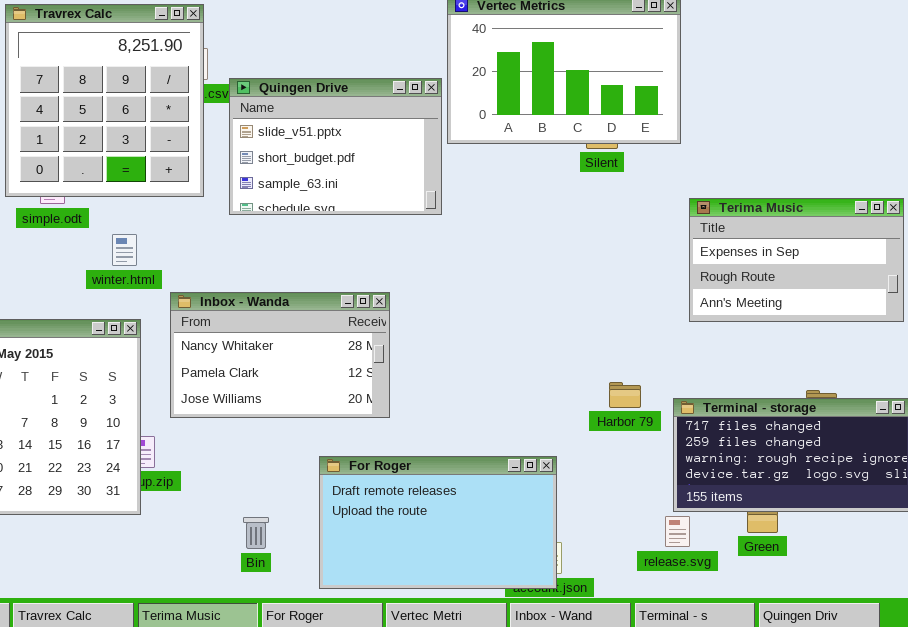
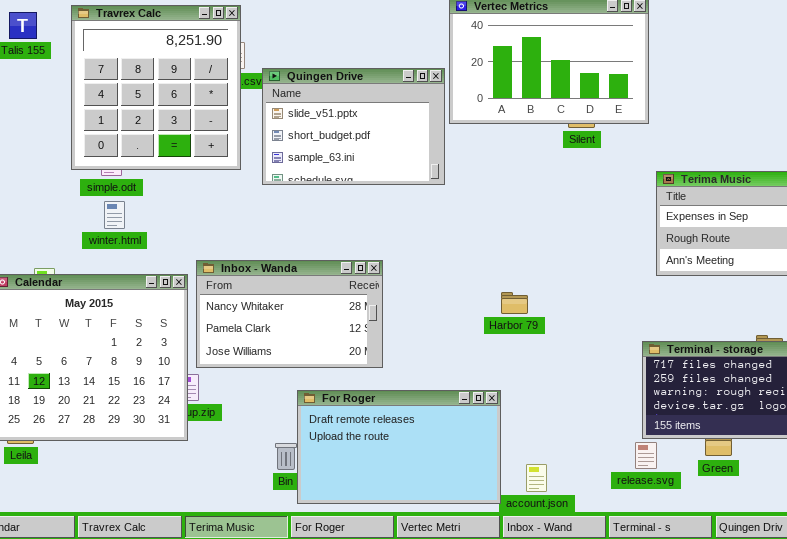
winter.html: [112,234,137,266] -> [104,201,125,229], moved
Inbox - Wanda: [170,292,390,418] -> [196,260,383,368], moved
Harbor 79: [609,382,641,408] -> [501,292,528,314], moved
For Roger: [319,456,557,589] -> [297,390,501,504], moved

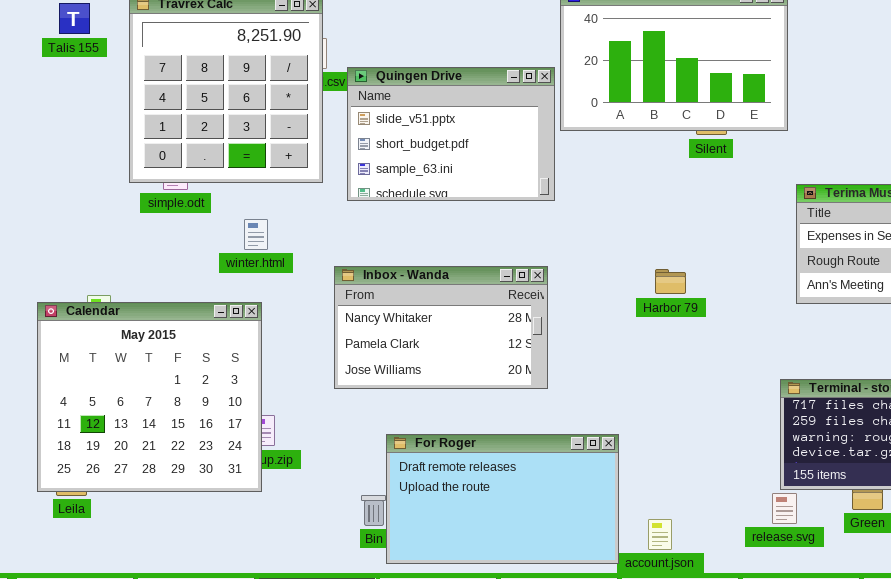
winter.html: [104,201,125,229] -> [244,219,268,250], moved
Inbox - Wanda: [196,260,383,368] -> [334,266,548,389], moved
Harbor 79: [501,292,528,314] -> [655,269,686,294], moved

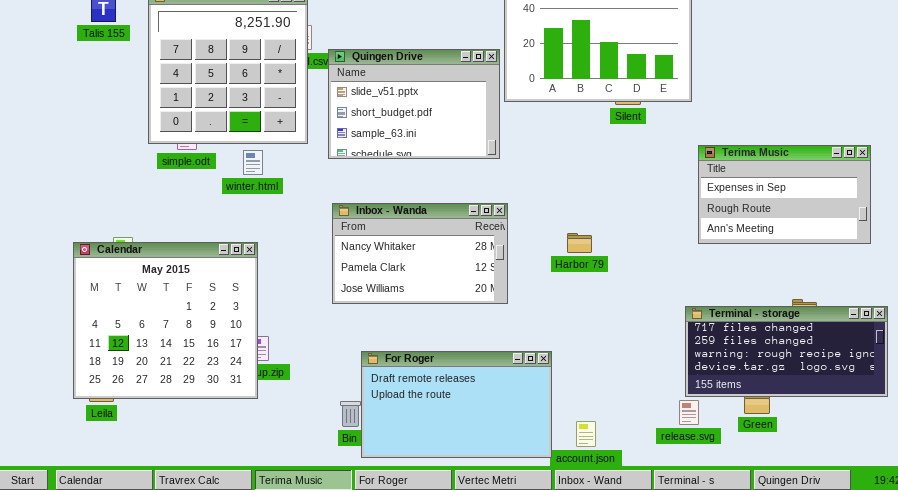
winter.html: [244,219,268,250] -> [243,150,263,175], moved
Inbox - Wanda: [334,266,548,389] -> [332,203,508,304], moved
Harbor 79: [655,269,686,294] -> [567,233,592,253], moved

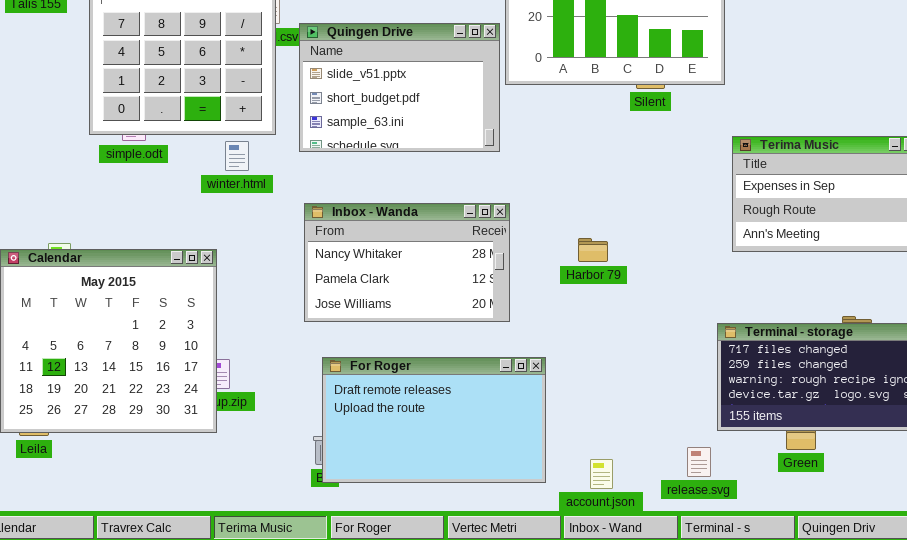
winter.html: [243,150,263,175] -> [225,141,249,171], moved
For Roger: [361,351,552,458] -> [322,357,546,483], moved
release.svg: [679,400,699,425] -> [687,447,711,477], moved

